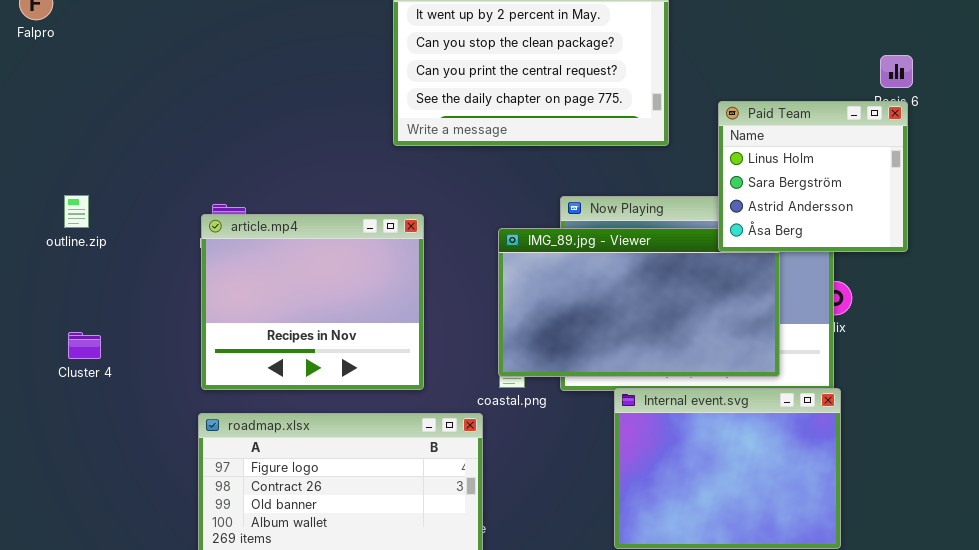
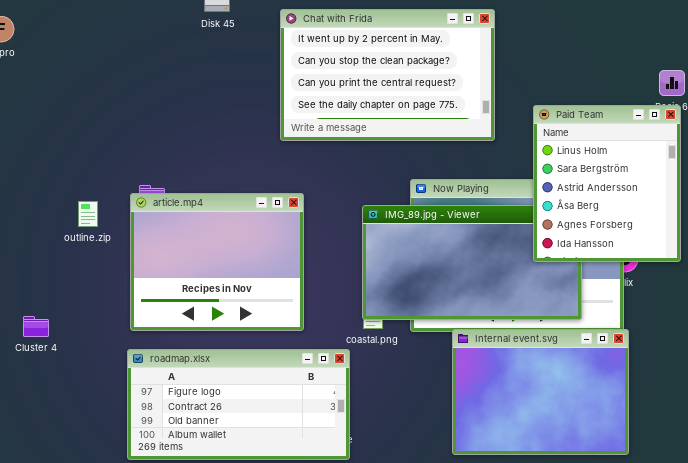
Paid Team: [718,101,908,252] -> [533,105,681,262], resized
outline.zip: [64,195,89,228] -> [78,201,98,227], moved
Cluster 4: [68,332,101,359] -> [23,316,49,337], moved

